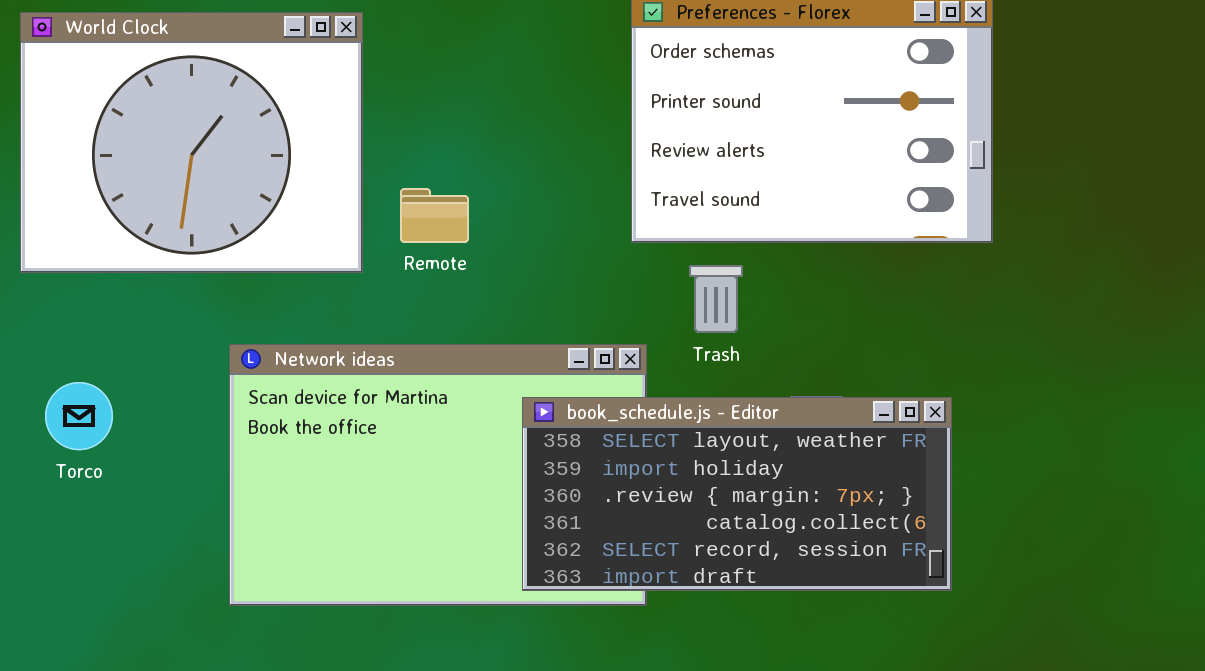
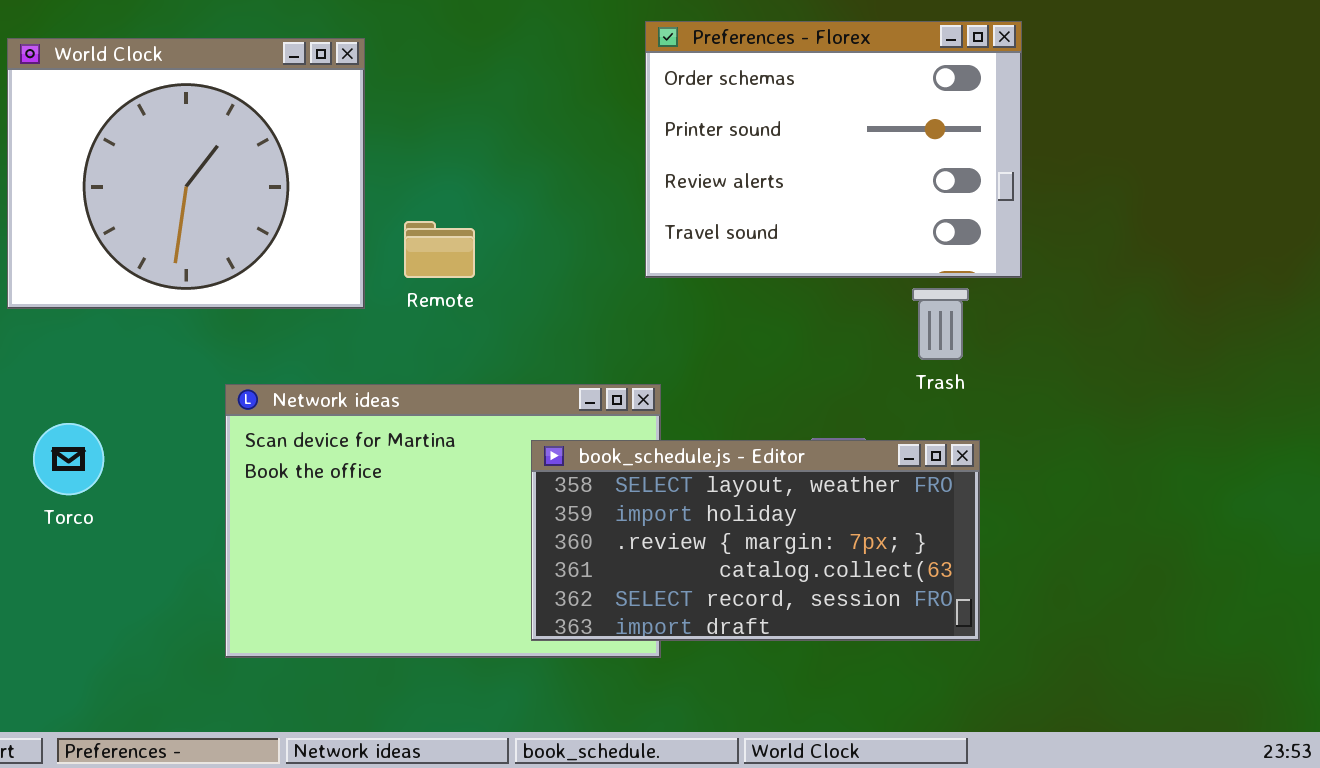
Trash: [689,265,743,333] -> [912,288,969,360], moved

